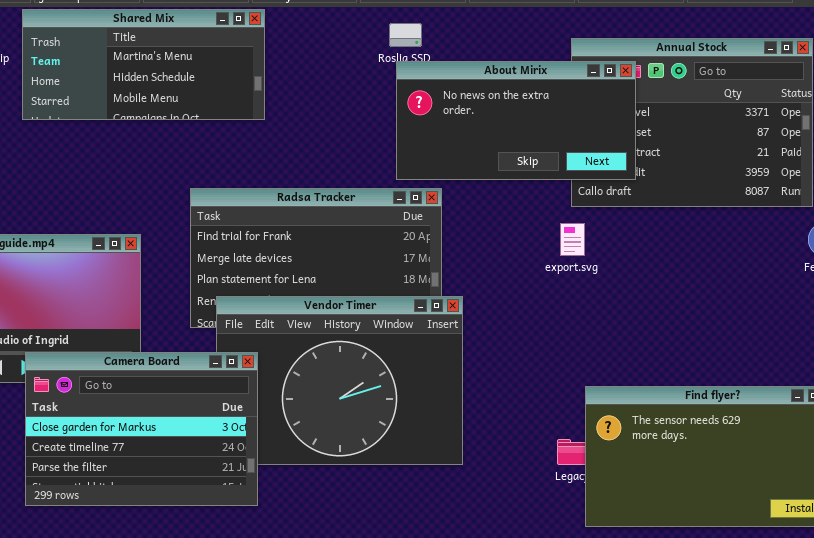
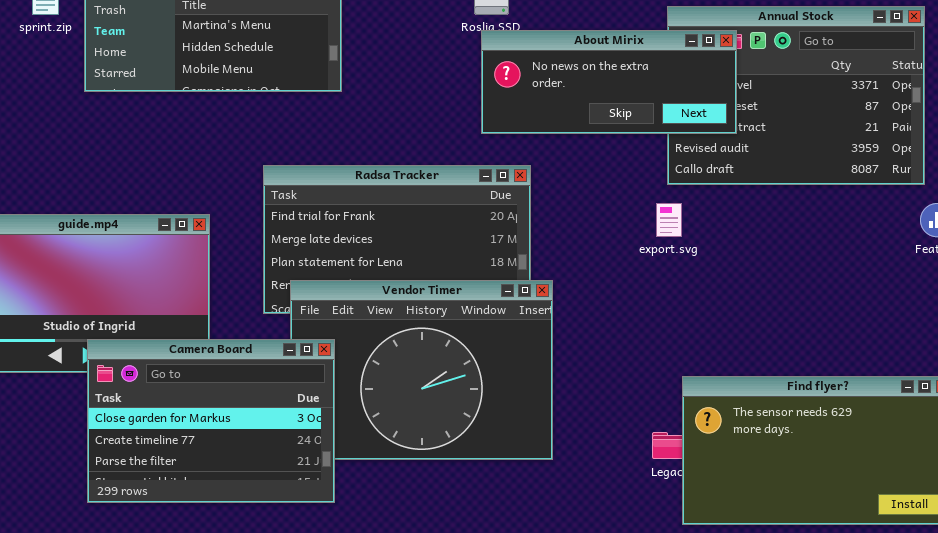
About Mirix: [396,61,636,180] -> [481,30,737,134], resized

